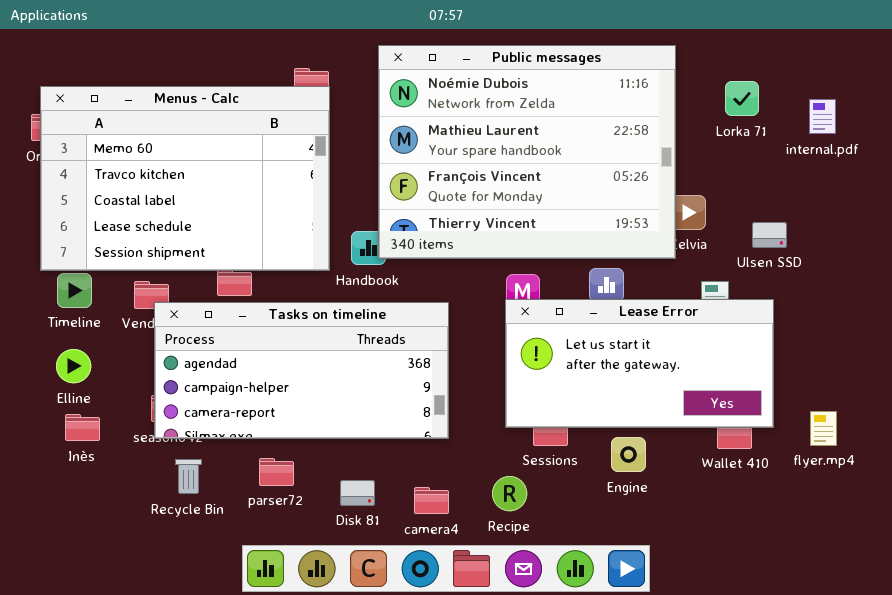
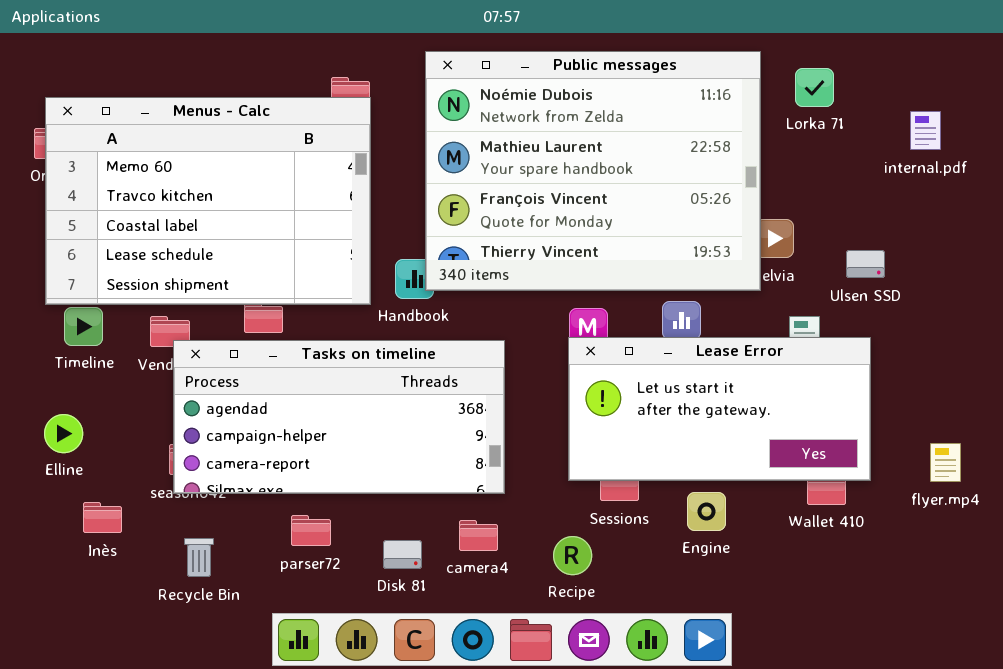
Lorka 71: [725,81,759,116] -> [795,68,834,107], moved
Elline: [56,349,91,383] -> [44,414,83,453], moved
flyer.mp4: [810,411,837,446] -> [930,443,961,482], moved
Inès: [65,414,100,441] -> [83,502,122,533], moved
Recycle Bin: [175,459,202,494] -> [184,538,214,577], moved
camera4: [414,487,449,514] -> [459,520,498,551], moved

